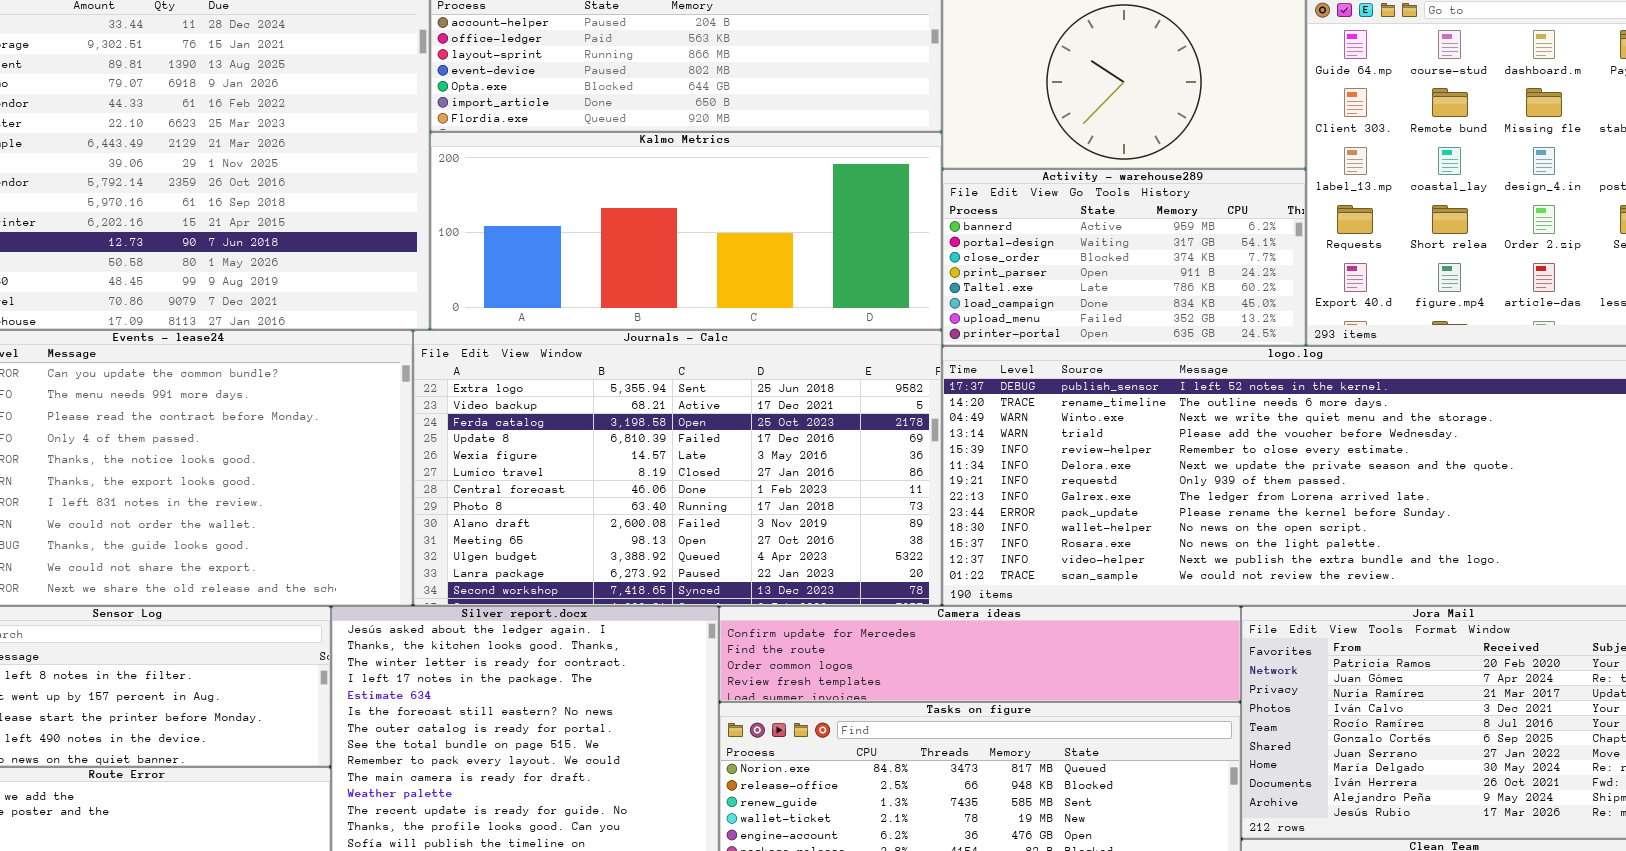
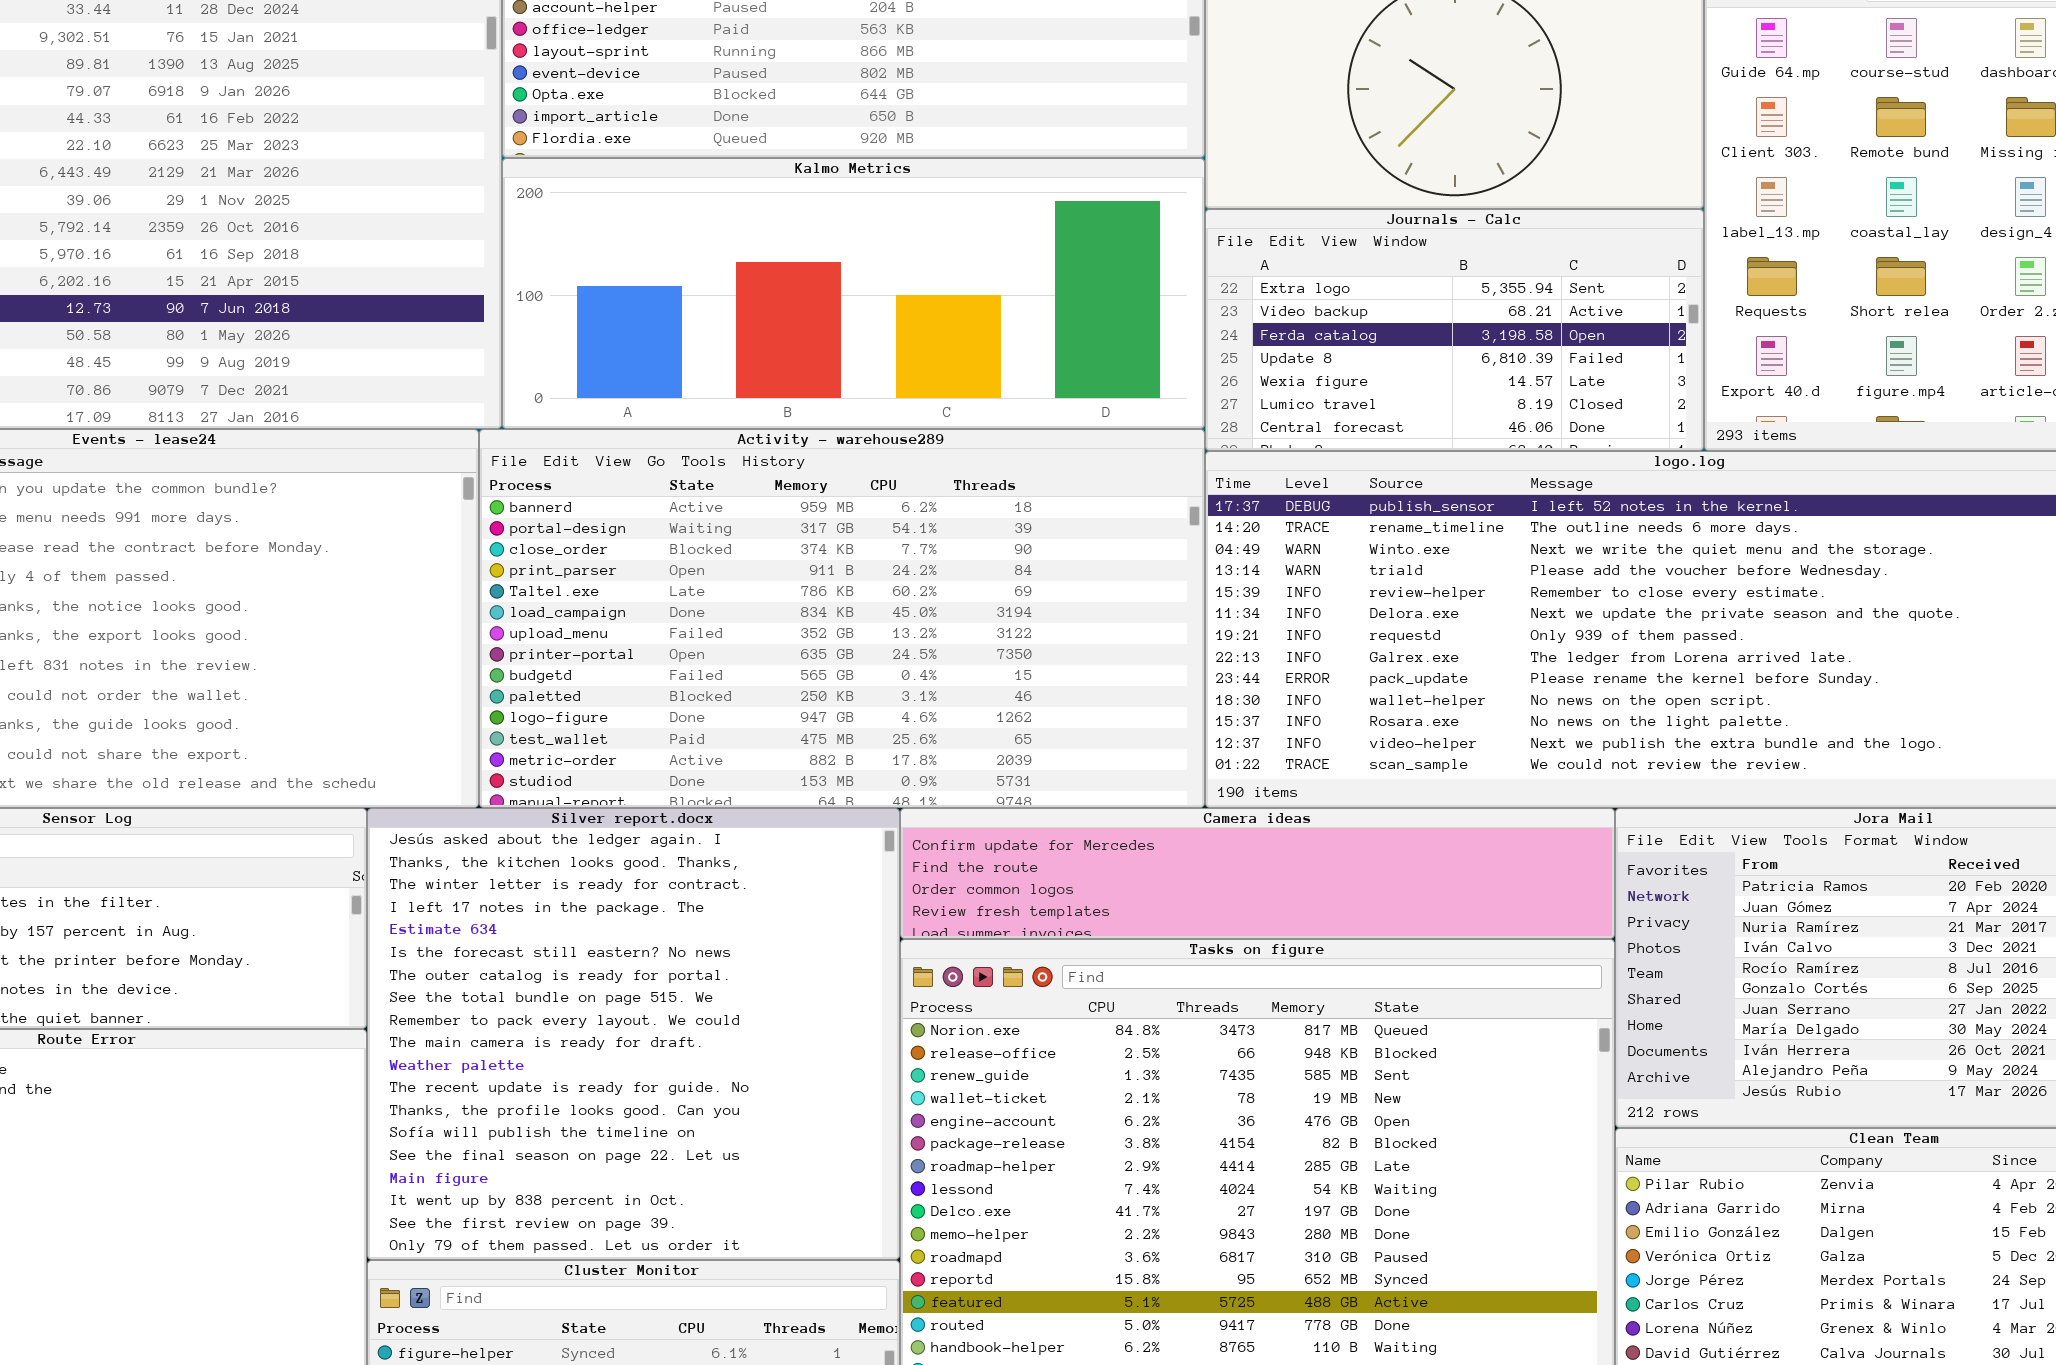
Activity - warehouse289: [942,169,1306,346] -> [479,429,1205,808], moved, resized
Journals - Calc: [413,330,942,606] -> [1205,209,1704,451], moved, resized

